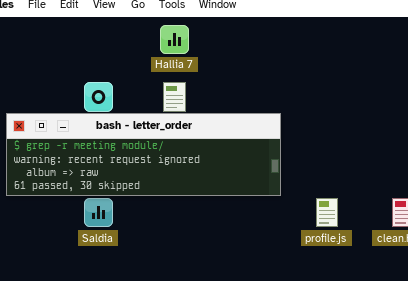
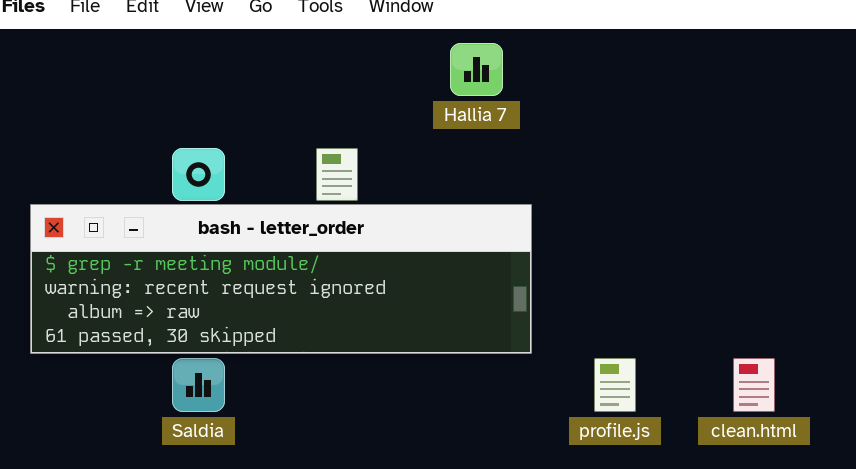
Hallia 7: [160,25,189,54] -> [450,43,503,96], moved

